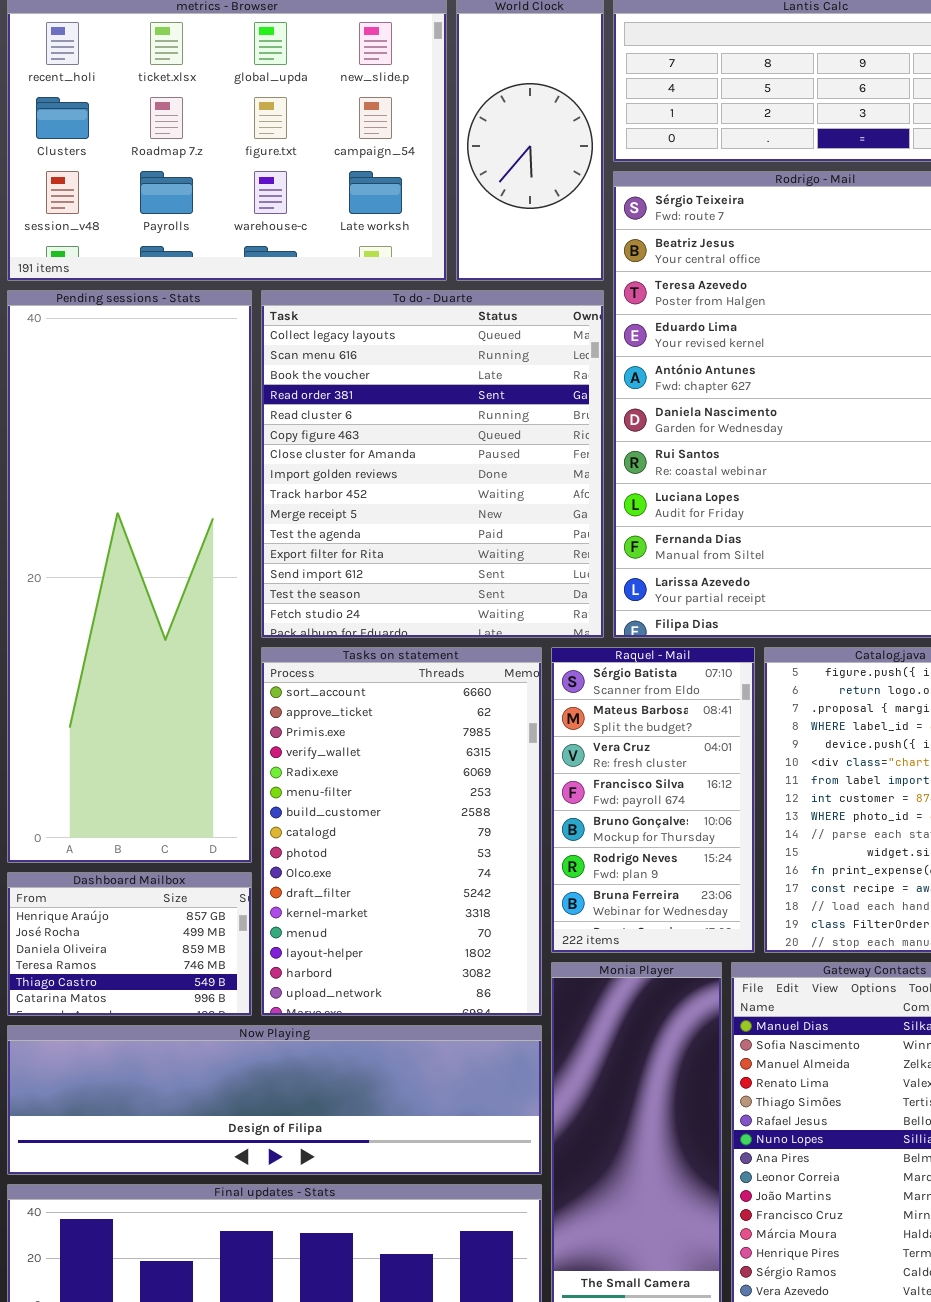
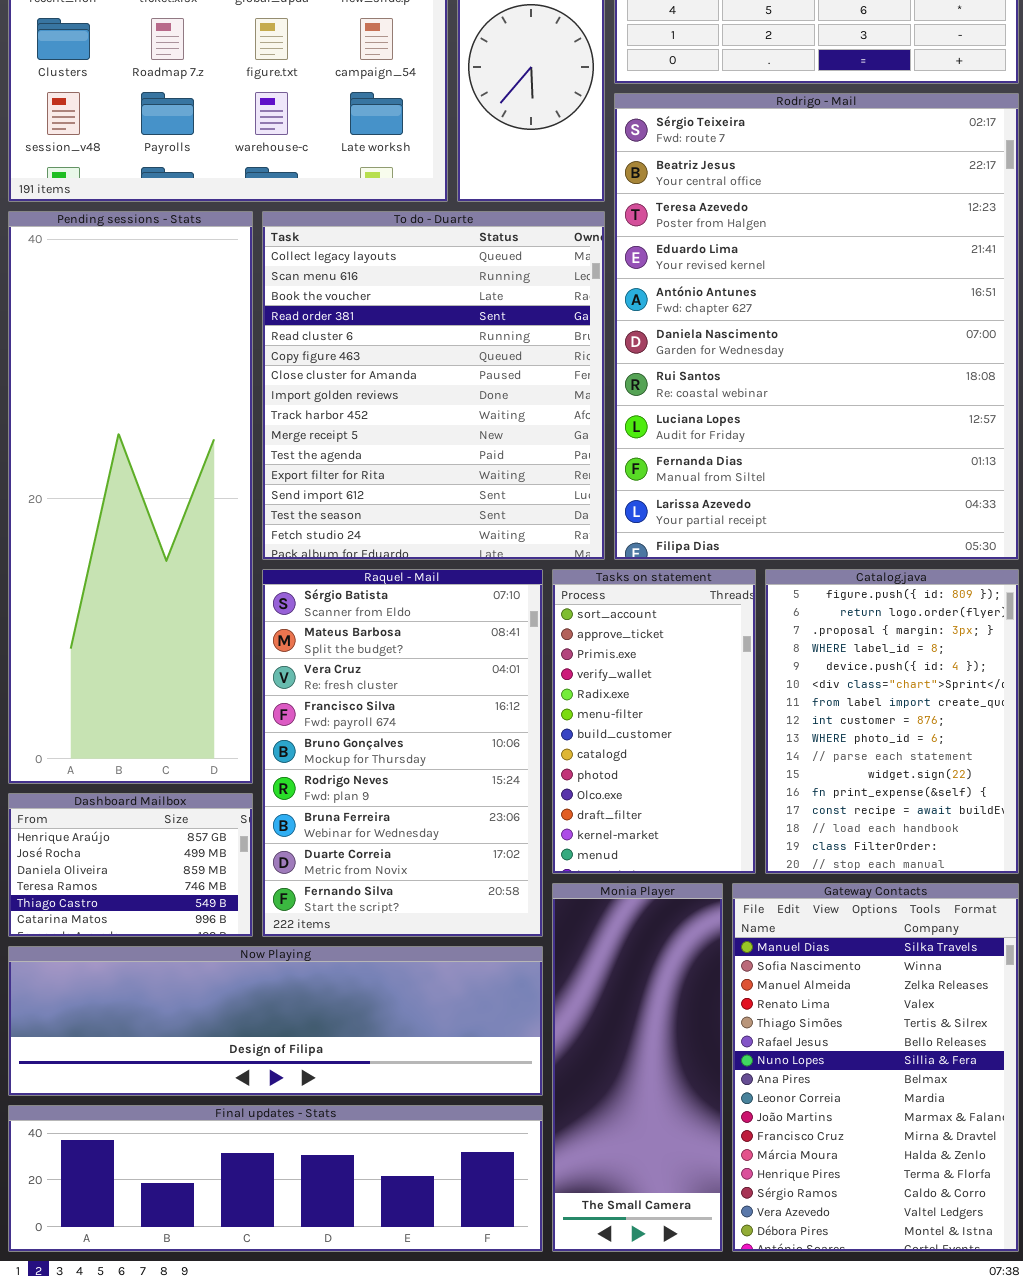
Tasks on statement: [261,647,542,1016] -> [552,569,756,874], moved, resized
Raquel - Mail: [551,647,755,953] -> [262,569,543,937], moved, resized

